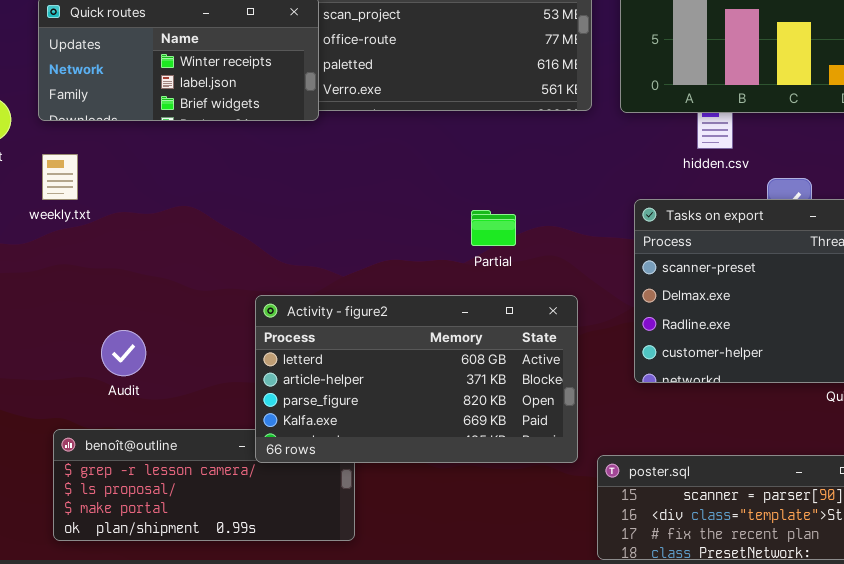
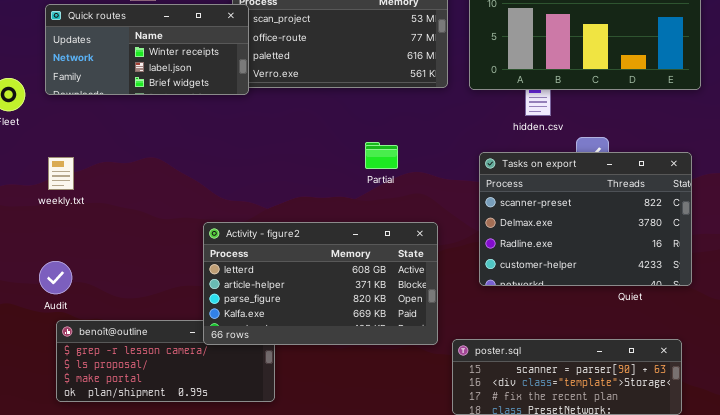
weekly.txt: [42,154,78,200] -> [48,157,74,190], moved
Partial: [471,210,516,246] -> [365,142,398,169], moved
Audit: [101,330,146,376] -> [39,261,72,294], moved

